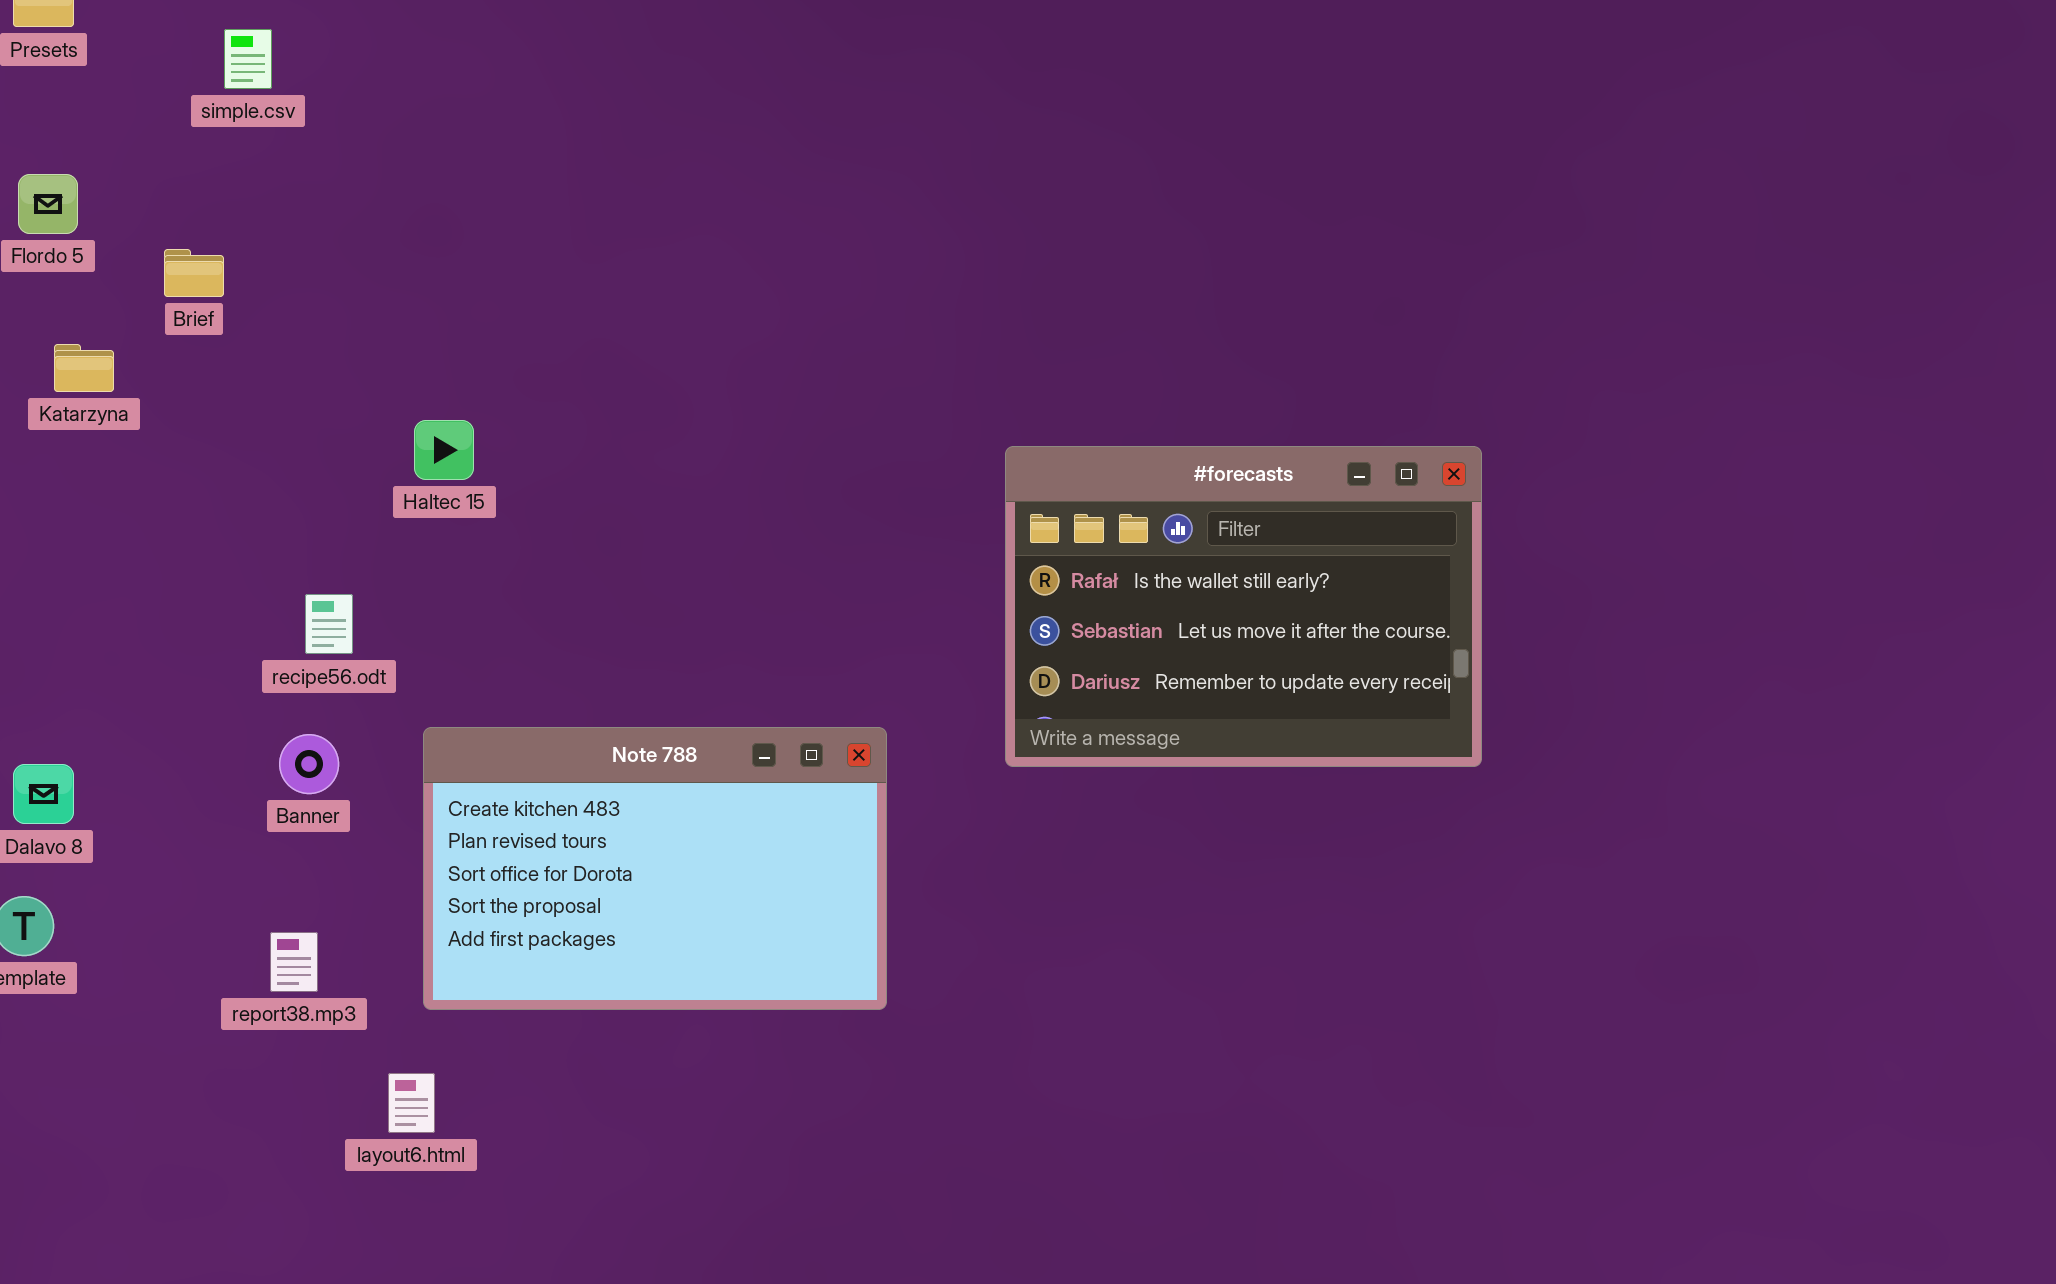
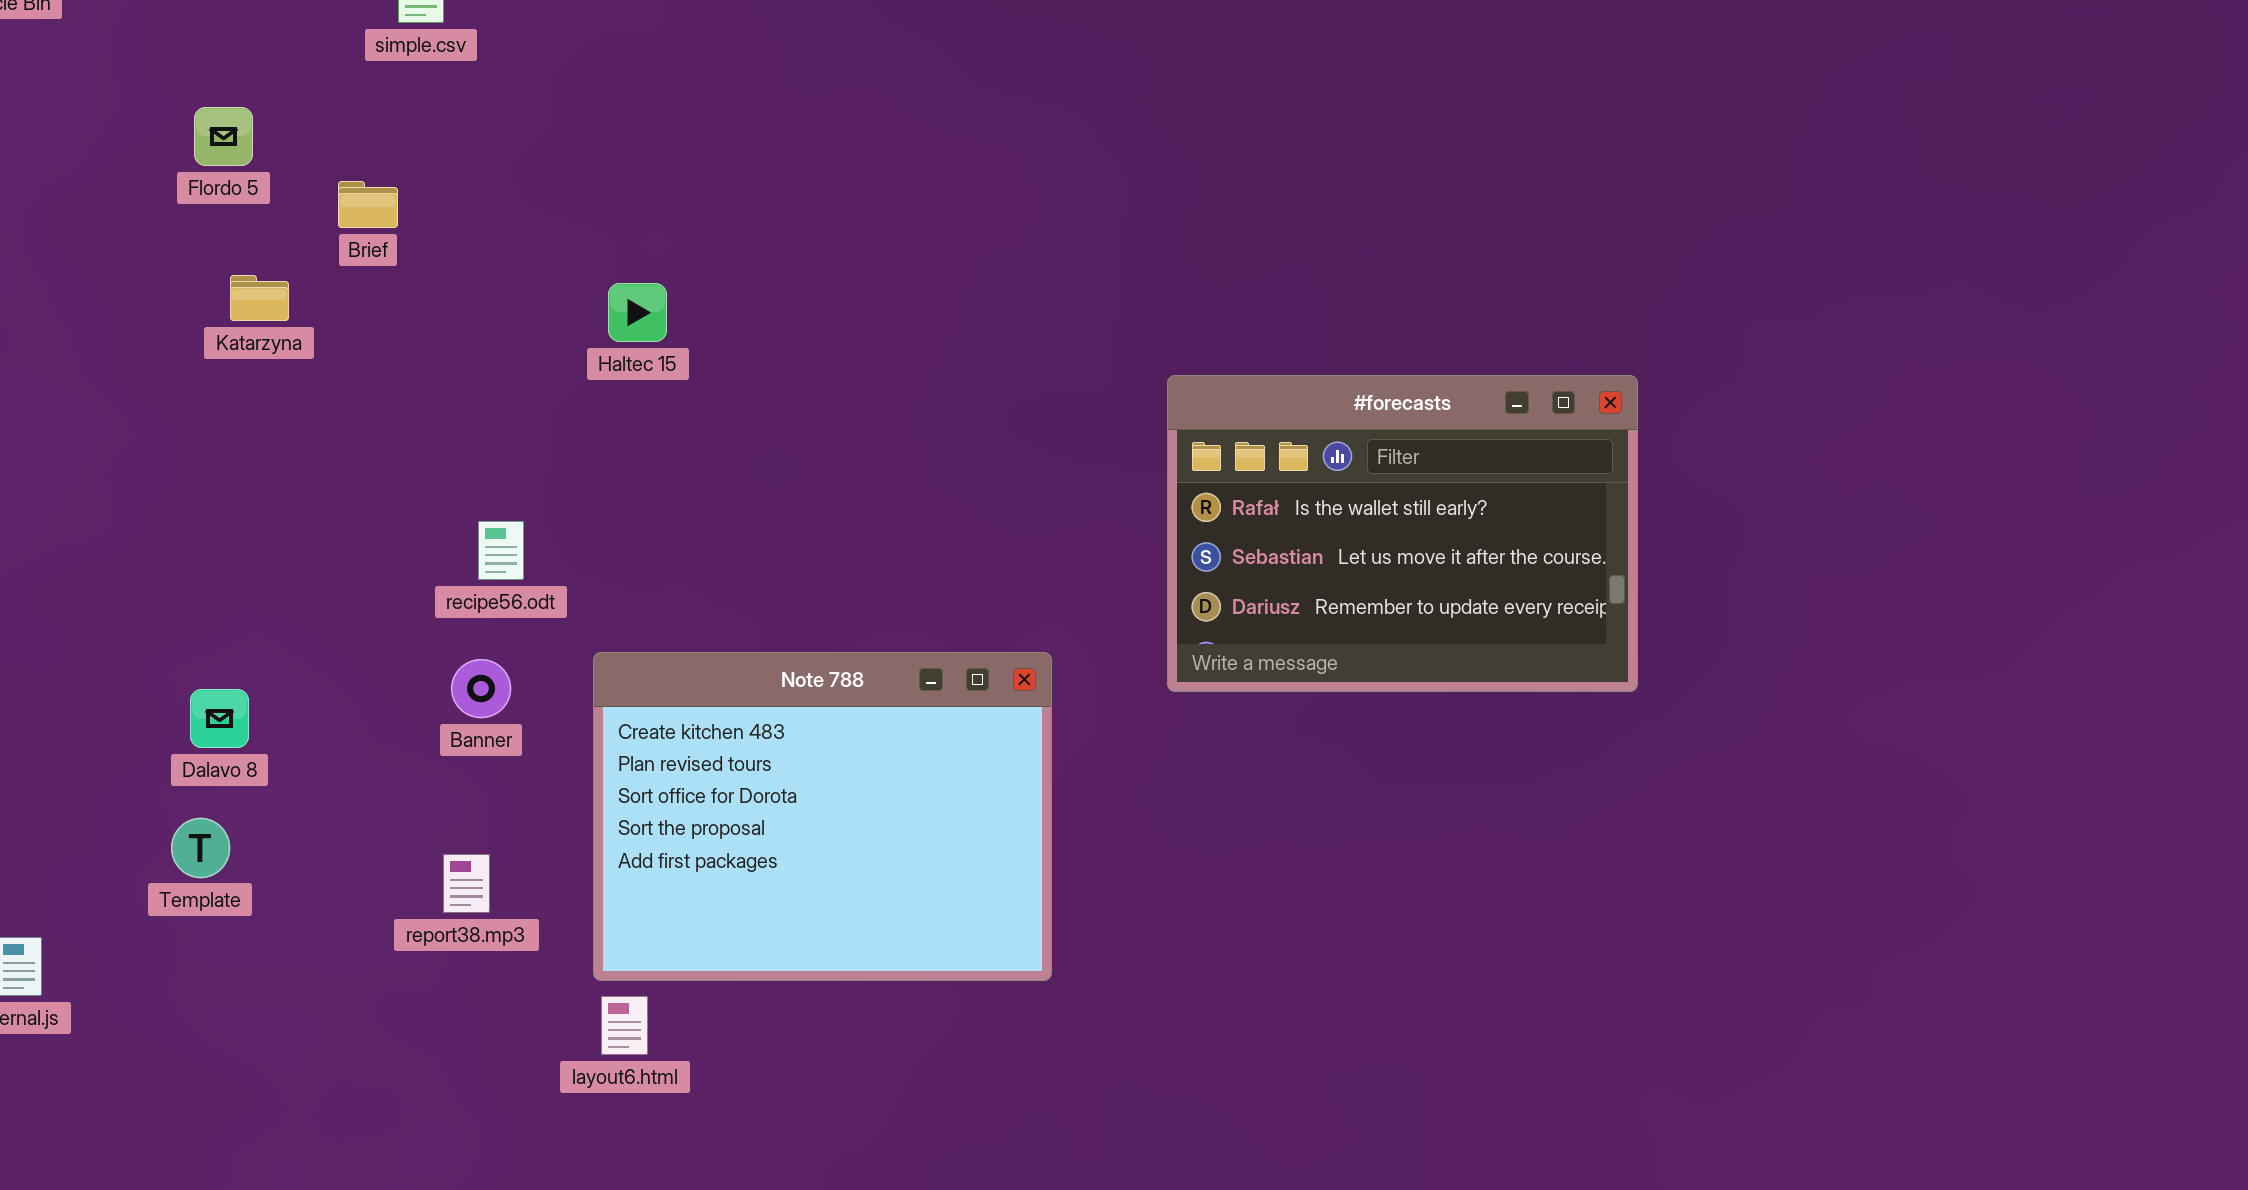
Haltec 15: [414,420,474,480] -> [608,283,667,342], moved
Note 788: [423,727,887,1010] -> [593,652,1052,981], resized
layout6.html: [388,1073,435,1133] -> [601,996,648,1055], moved

